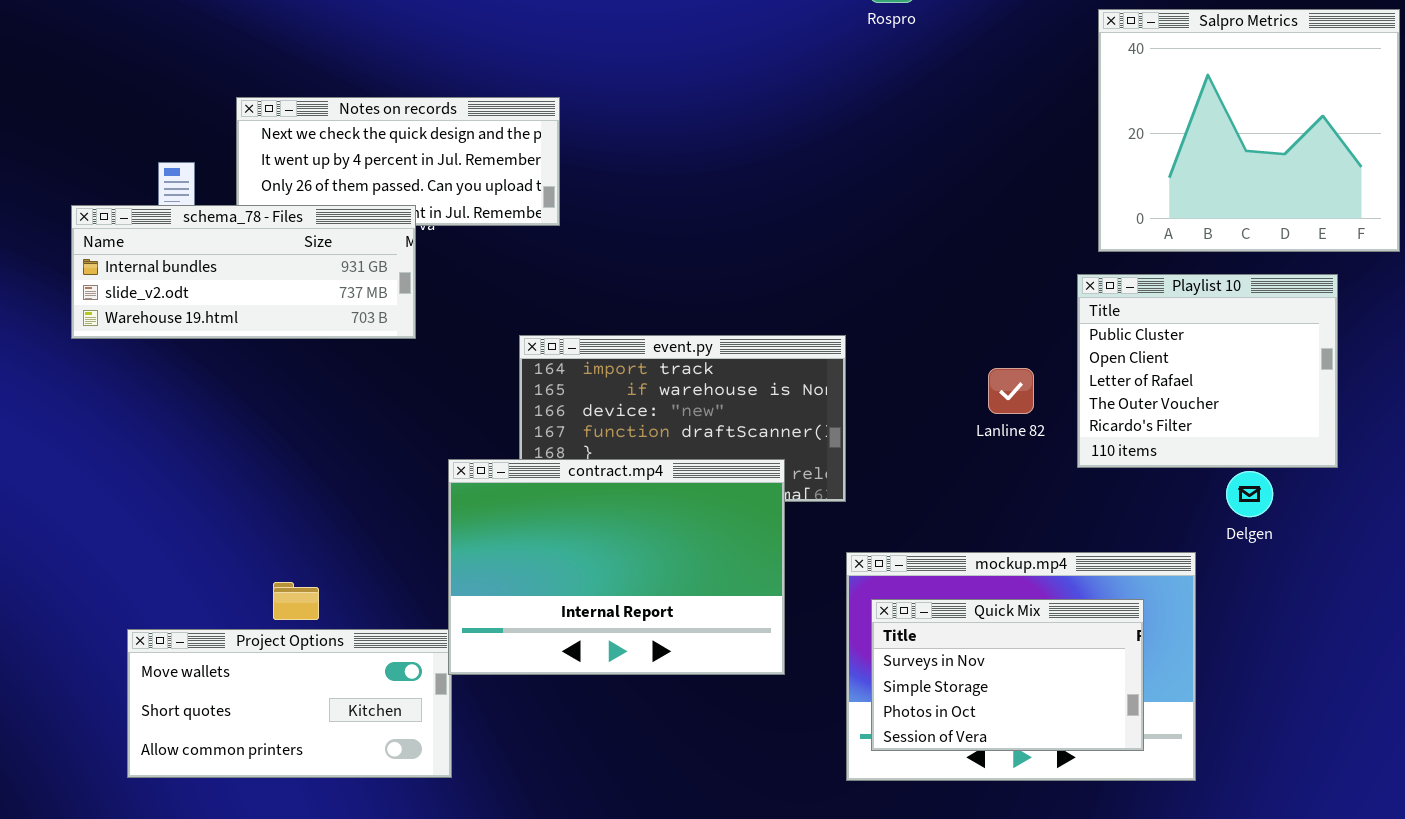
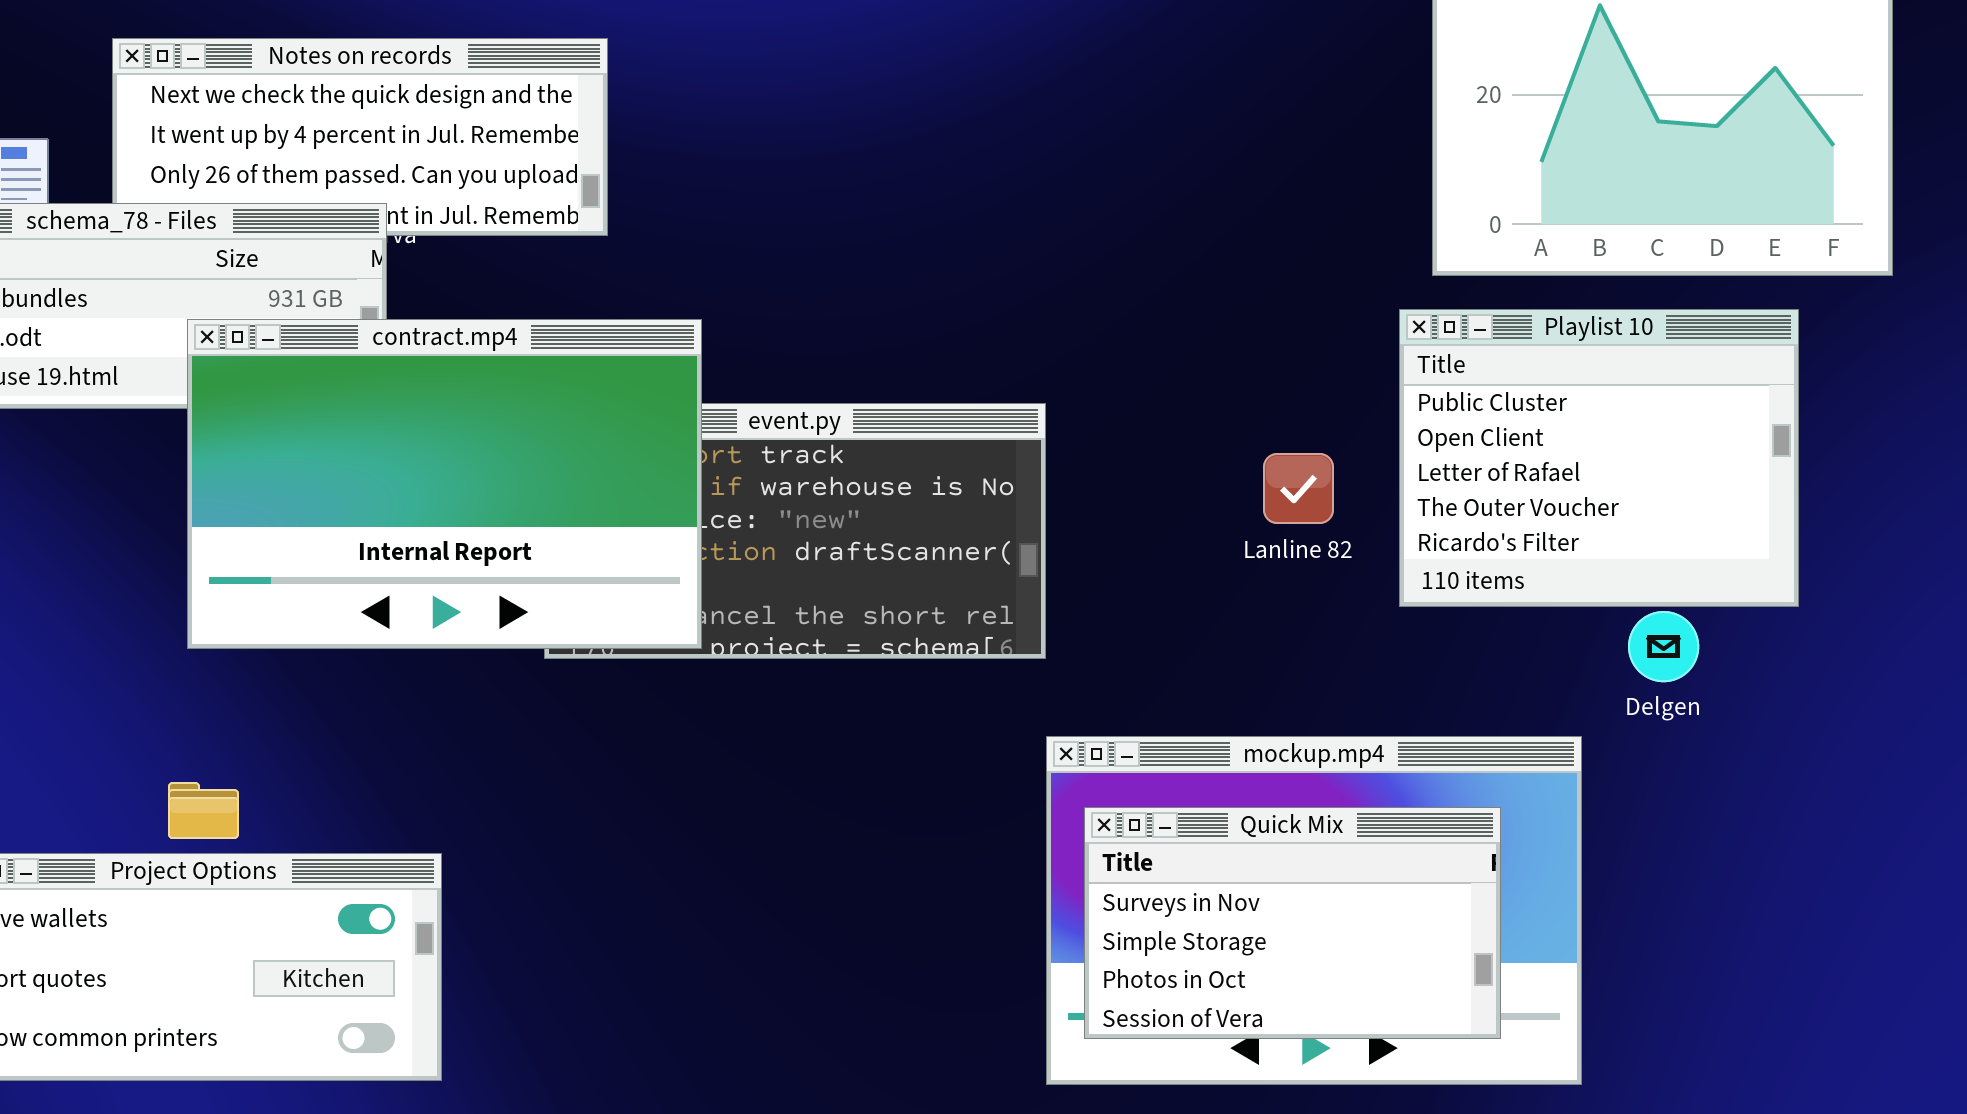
contract.mp4: [448,459,785,675] -> [187,319,702,649], moved

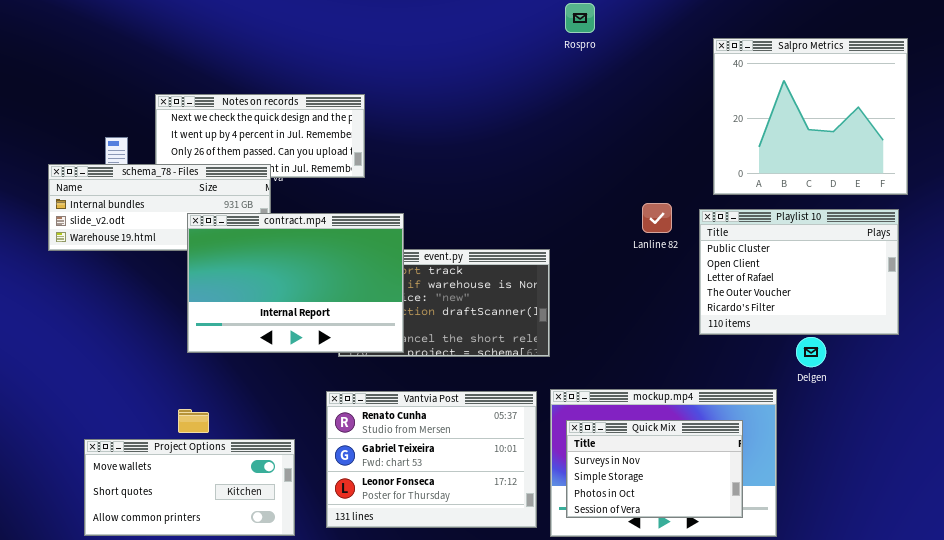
Playlist 10: [1399,309,1799,607] -> [699,209,899,335], resized
Lanline 82: [1263,453,1334,524] -> [642,203,672,233], moved
Vantvia Post: none -> [326,391,537,528], opened

